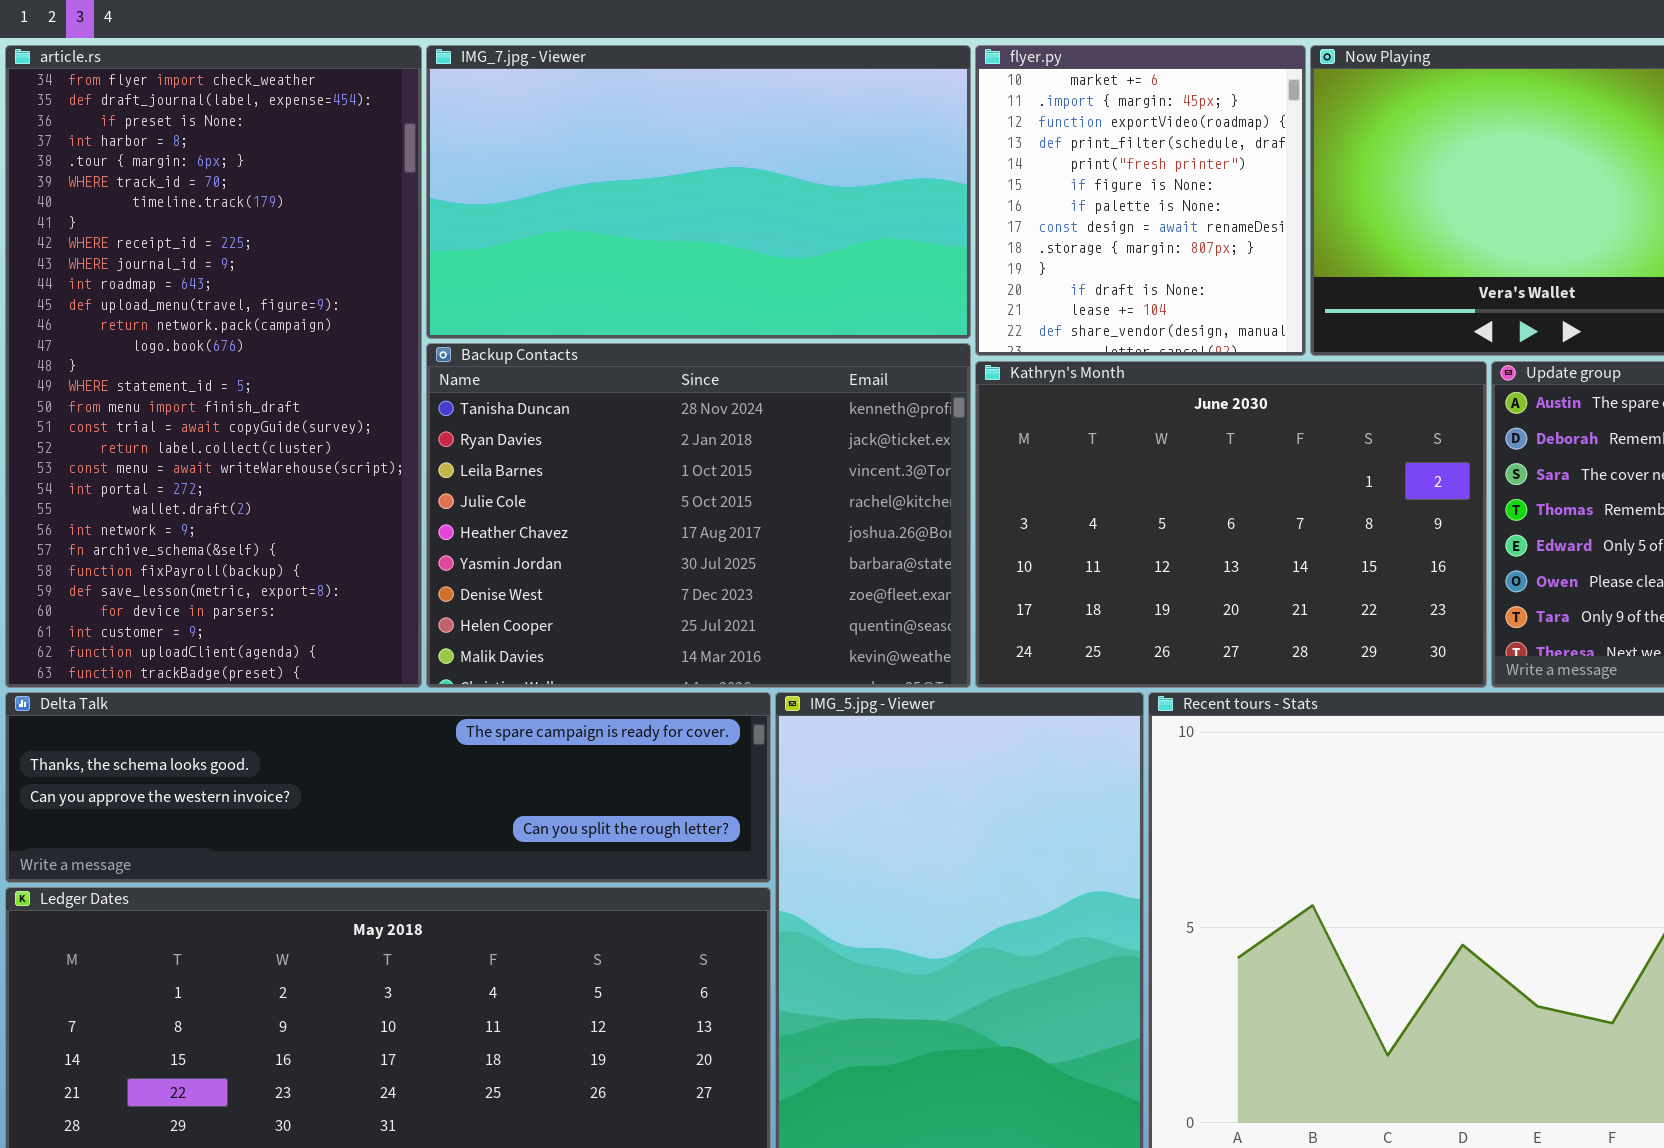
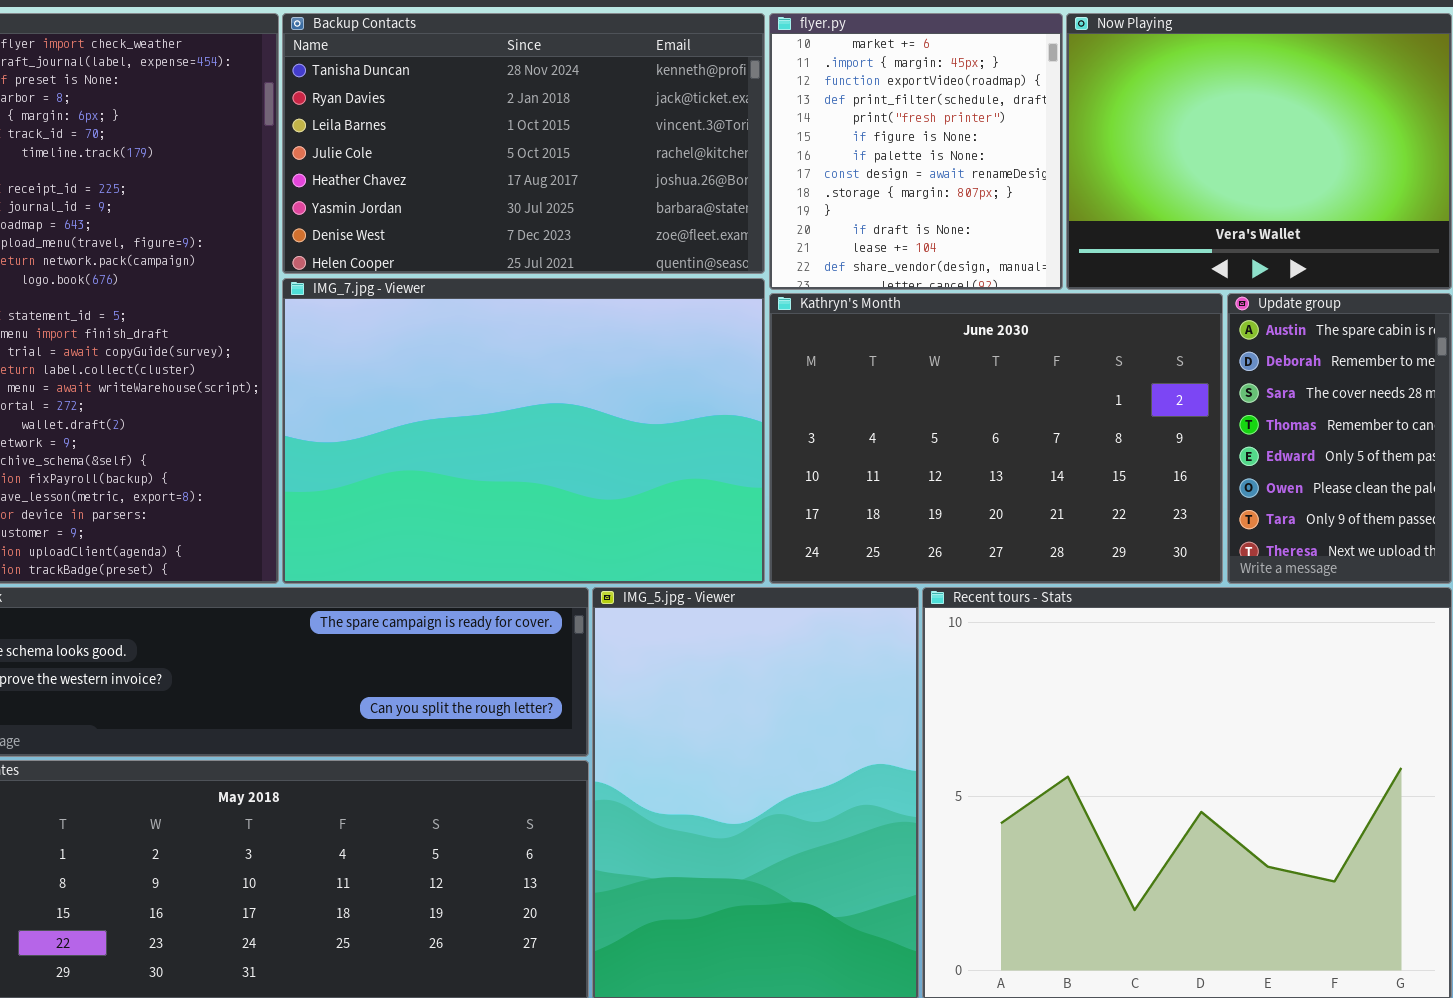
IMG_7.jpg - Viewer: [426,45,971,339] -> [282,278,765,584], moved, resized
Backup Contacts: [426,343,971,688] -> [282,13,765,274], moved, resized

